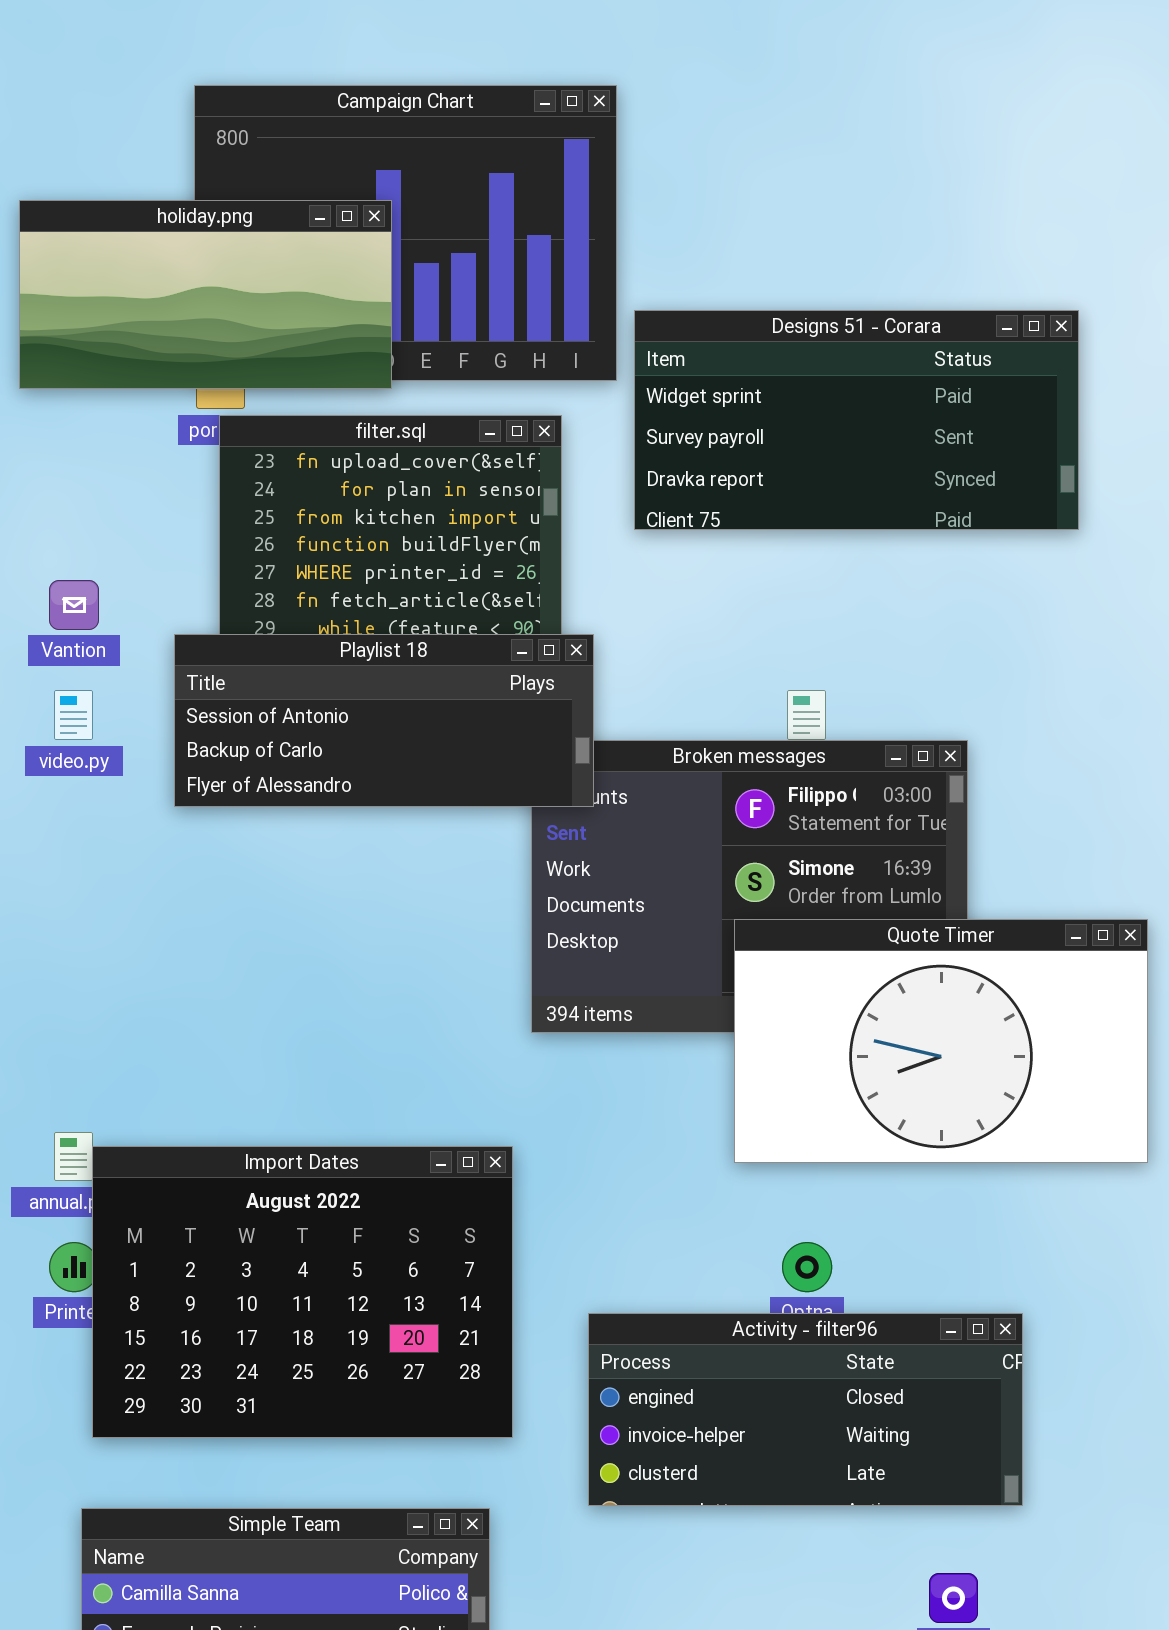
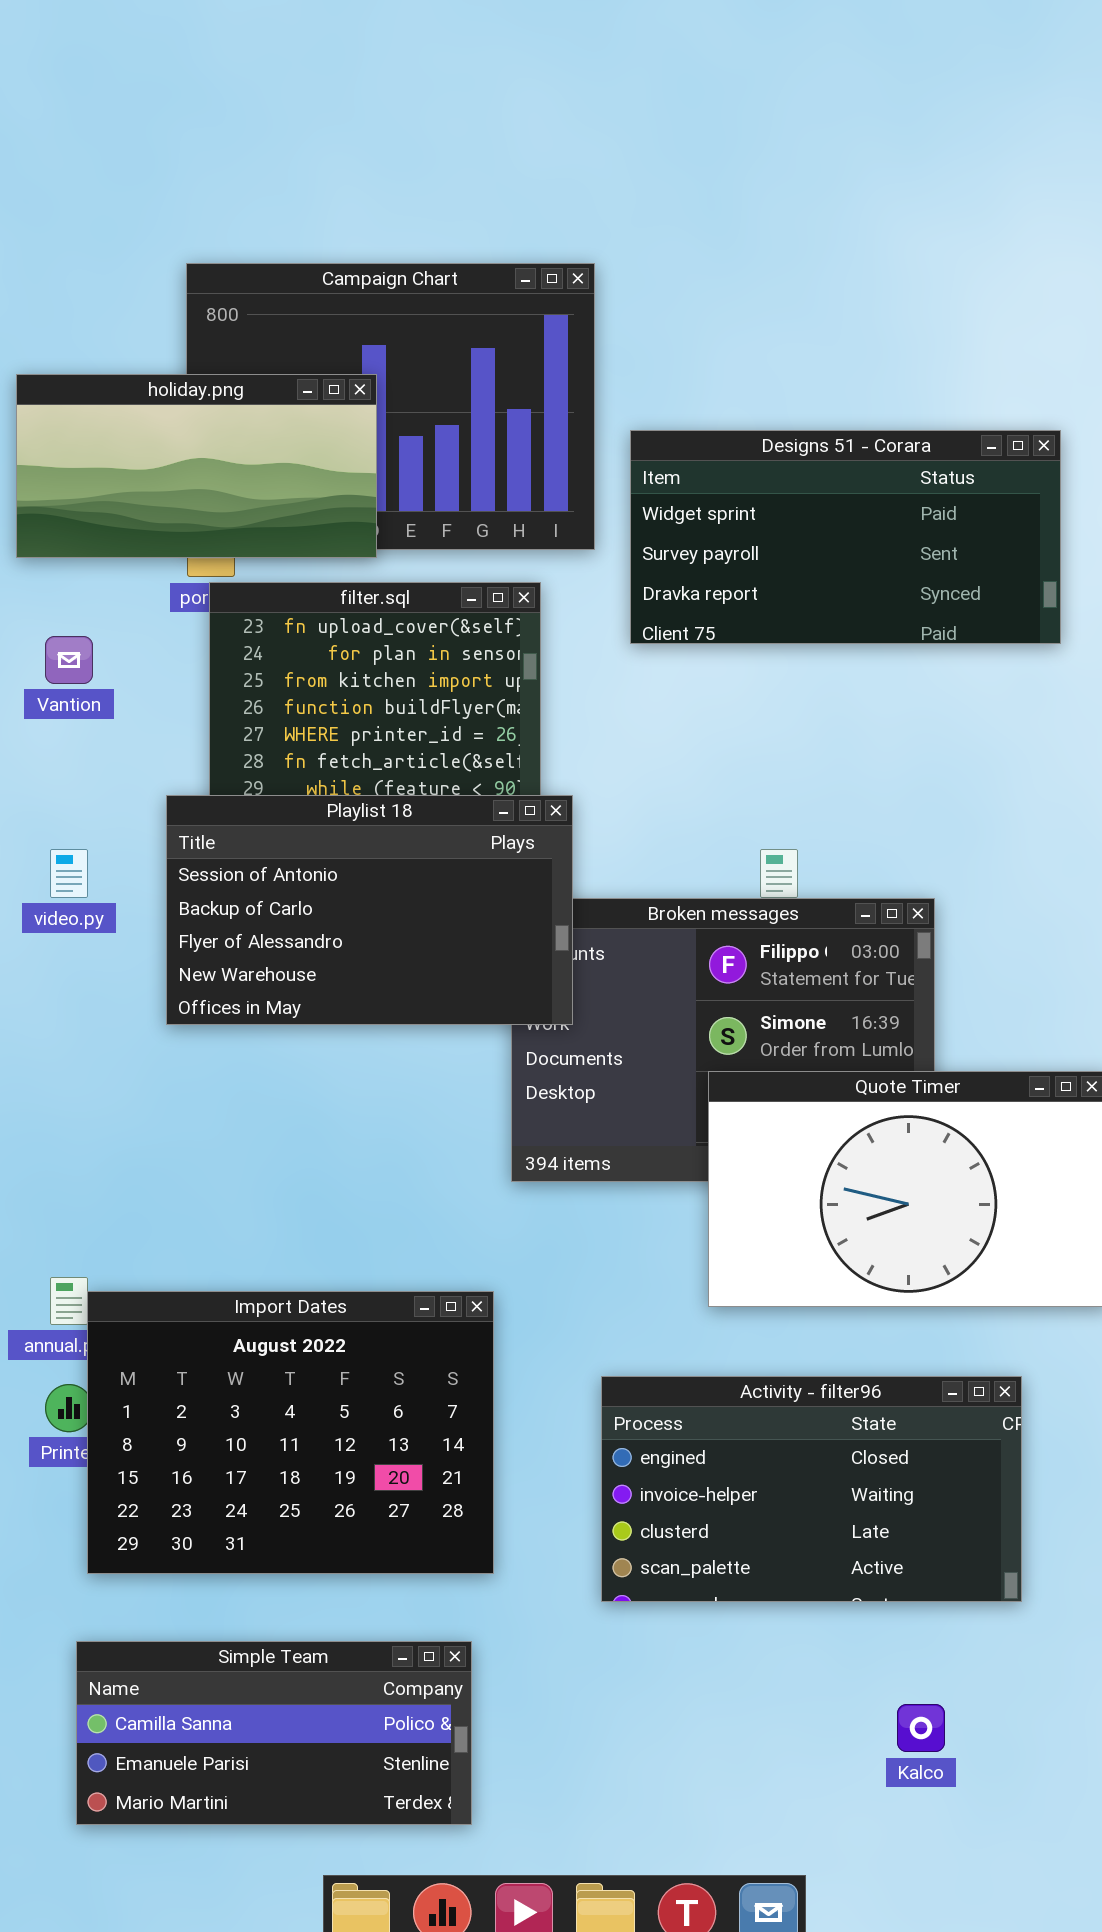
Designs 51 - Corara: [634,310,1079,530] -> [630,430,1061,644], moved
Vantion: [49,580,99,630] -> [45,636,93,684], moved
Playlist 18: [174,634,594,807] -> [166,795,573,1025], resized
Activity - filter96: [588,1313,1023,1506] -> [601,1376,1022,1602], moved, resized

